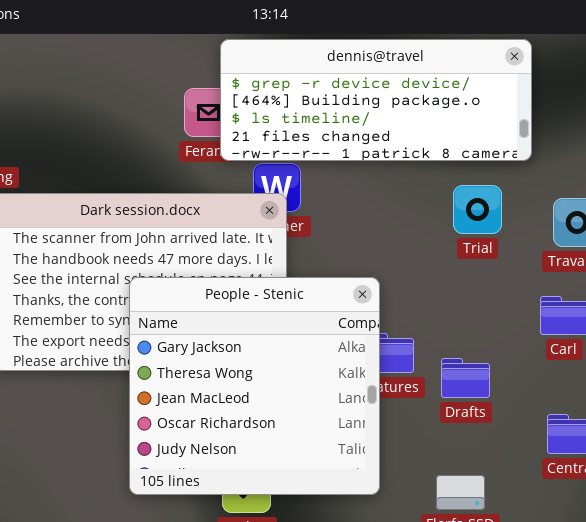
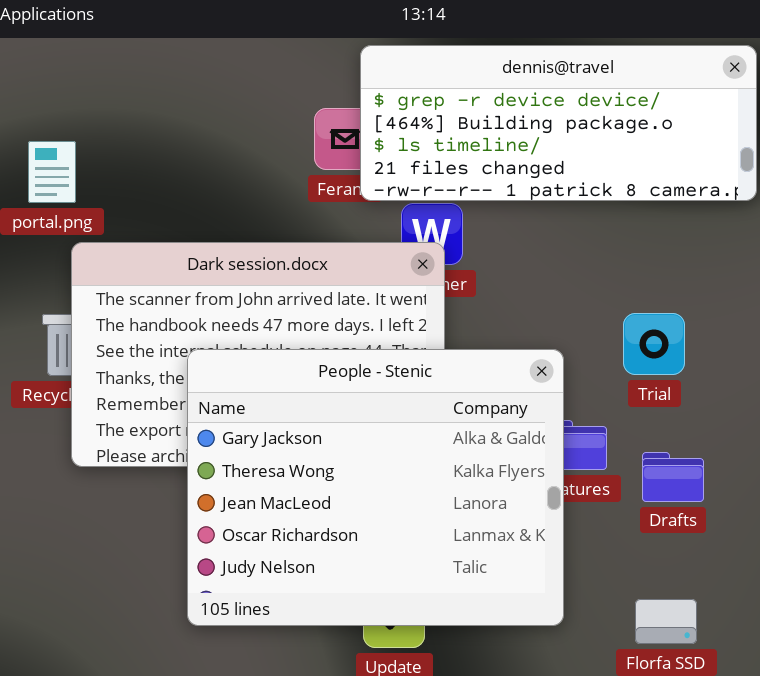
Trial: [453,185,502,234] -> [623,313,685,375], moved
People - Stenic: [129,277,380,495] -> [187,349,564,626], resized

